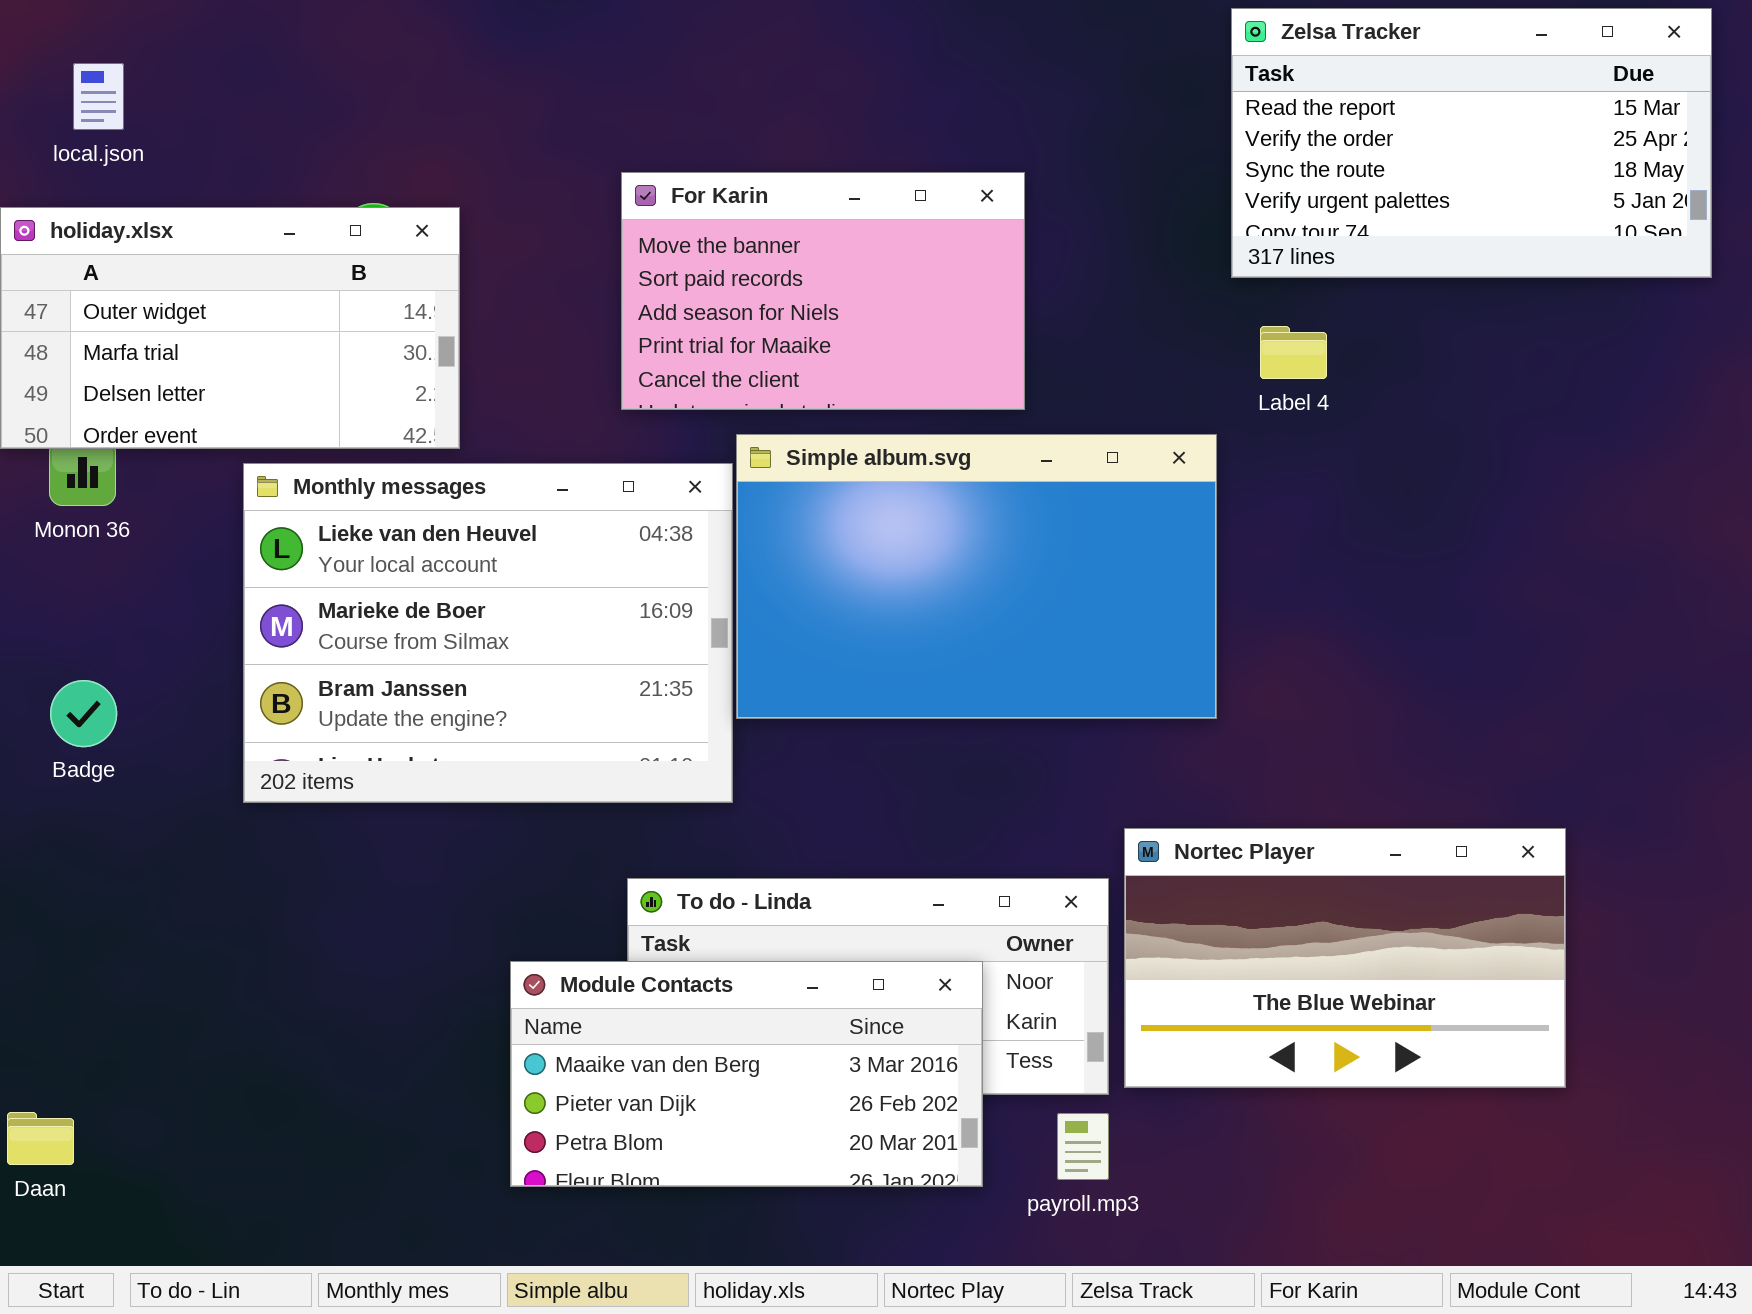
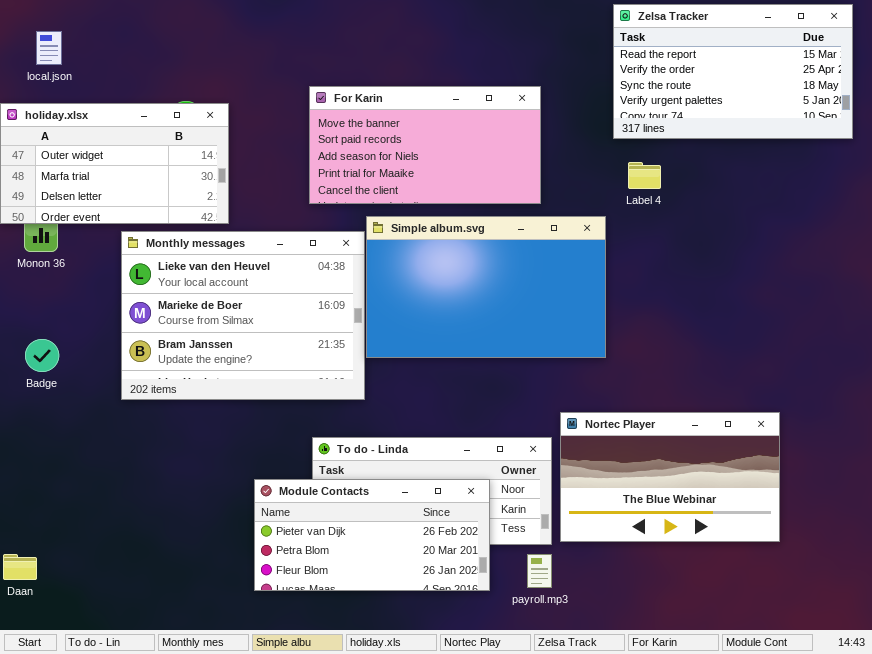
For Karin: [621,172,1025,410] -> [309,86,541,204], resized
Module Contacts: [510,961,983,1187] -> [254,479,490,591], scrolled down 1 row

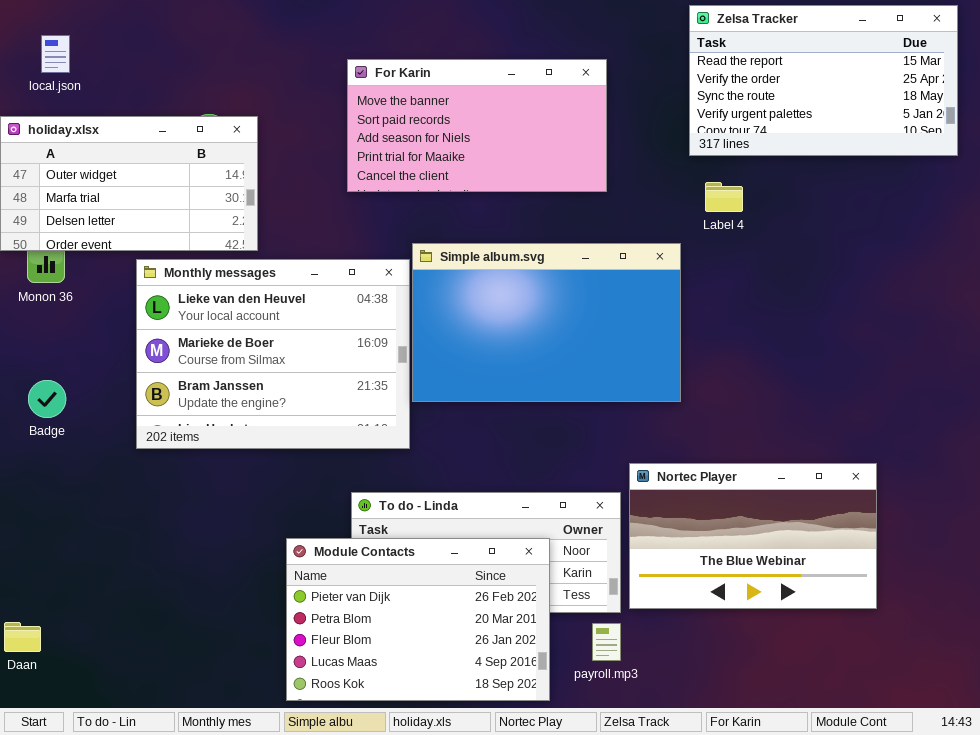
For Karin: [309,86,541,204] -> [347,59,607,192], moved
Module Contacts: [254,479,490,591] -> [286,538,550,701], resized

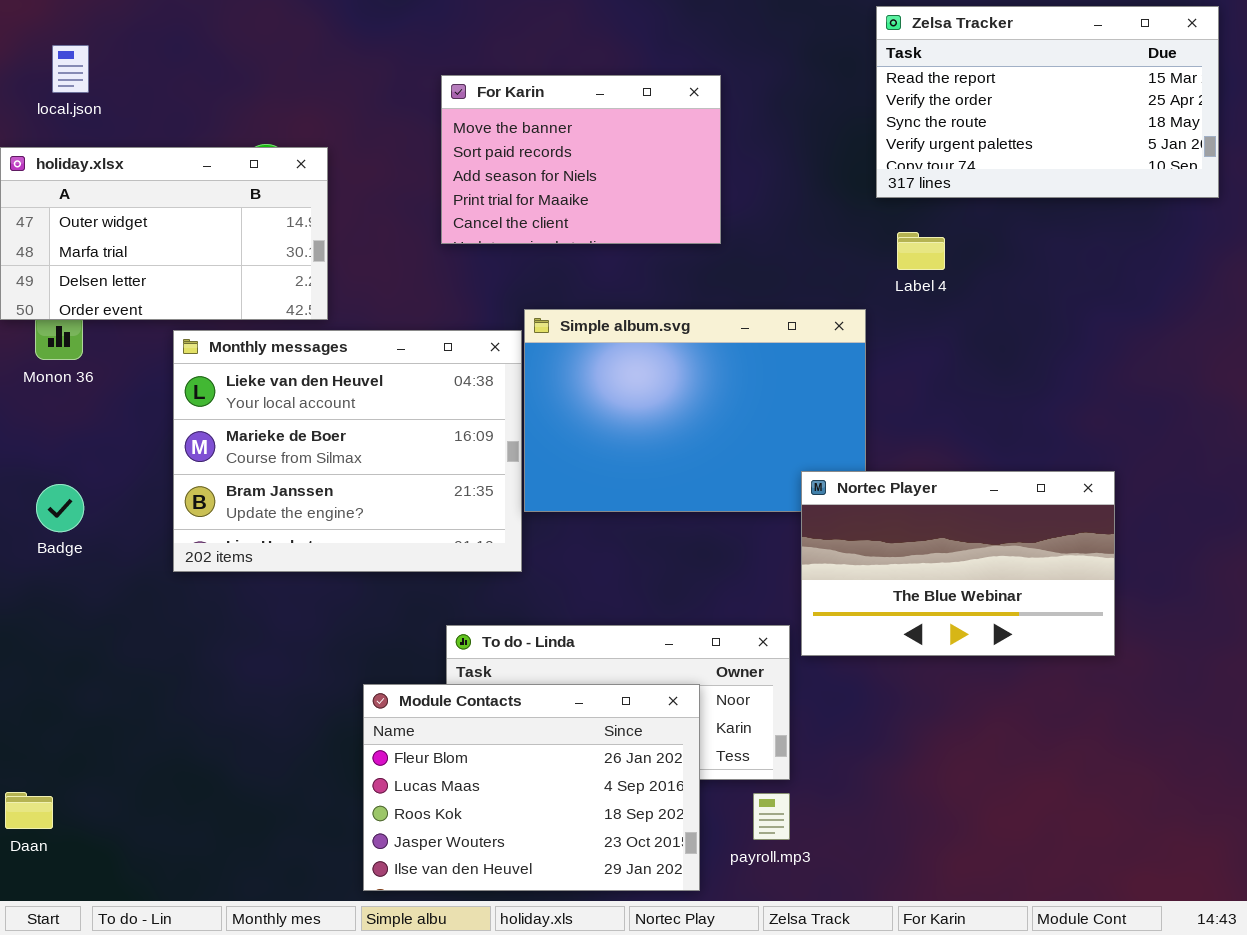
For Karin: [347,59,607,192] -> [441,75,721,244], resized
Nortec Player: [629,463,877,609] -> [801,471,1115,656], moved
Module Contacts: [286,538,550,701] -> [363,684,700,891], scrolled down 2 rows

